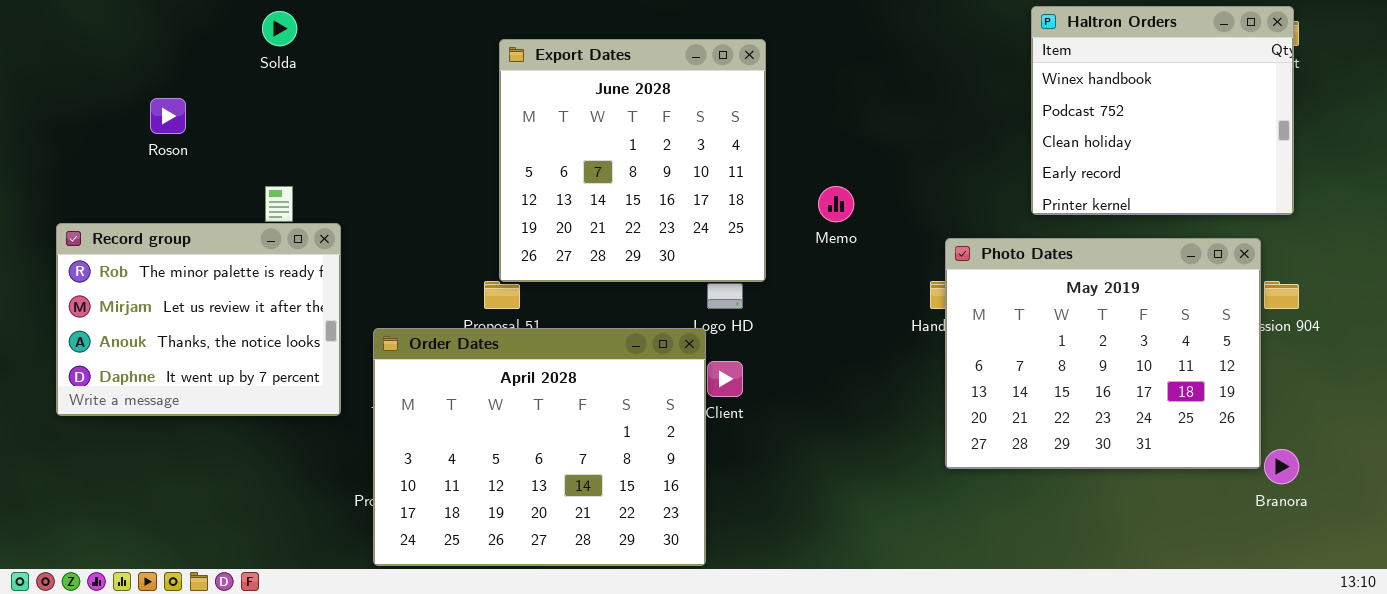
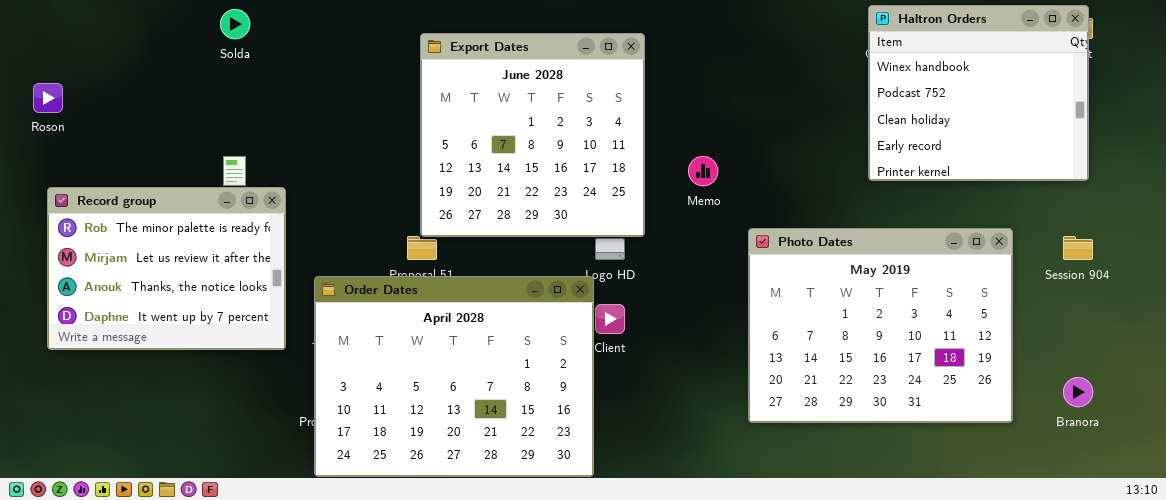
Roson: [150,98,186,134] -> [33,83,63,113], moved
Photo Dates: [945,238,1261,469] -> [748,228,1013,423], moved

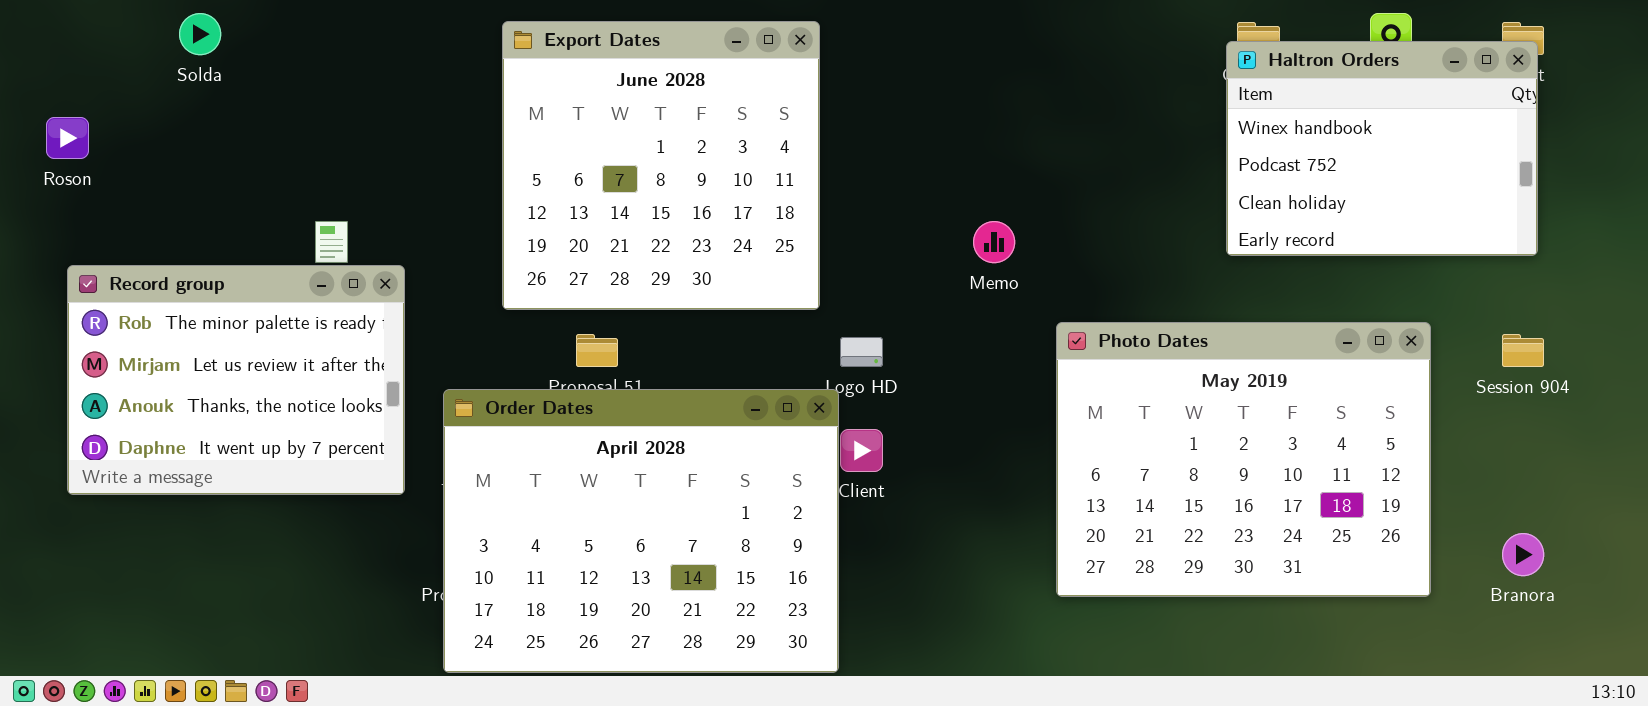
Haltron Orders: [868,5,1089,181] -> [1226,41,1538,256], resized
Solda: [220,9,250,39] -> [179,13,221,55], moved
Export Dates: [420,33,645,237] -> [502,21,820,310], moved

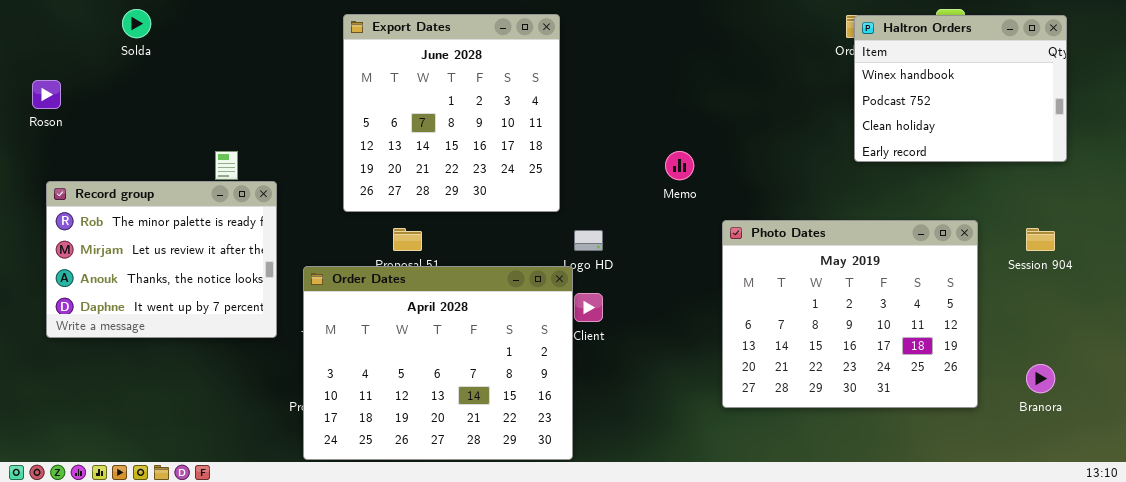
Haltron Orders: [1226,41,1538,256] -> [854,15,1067,162], moved

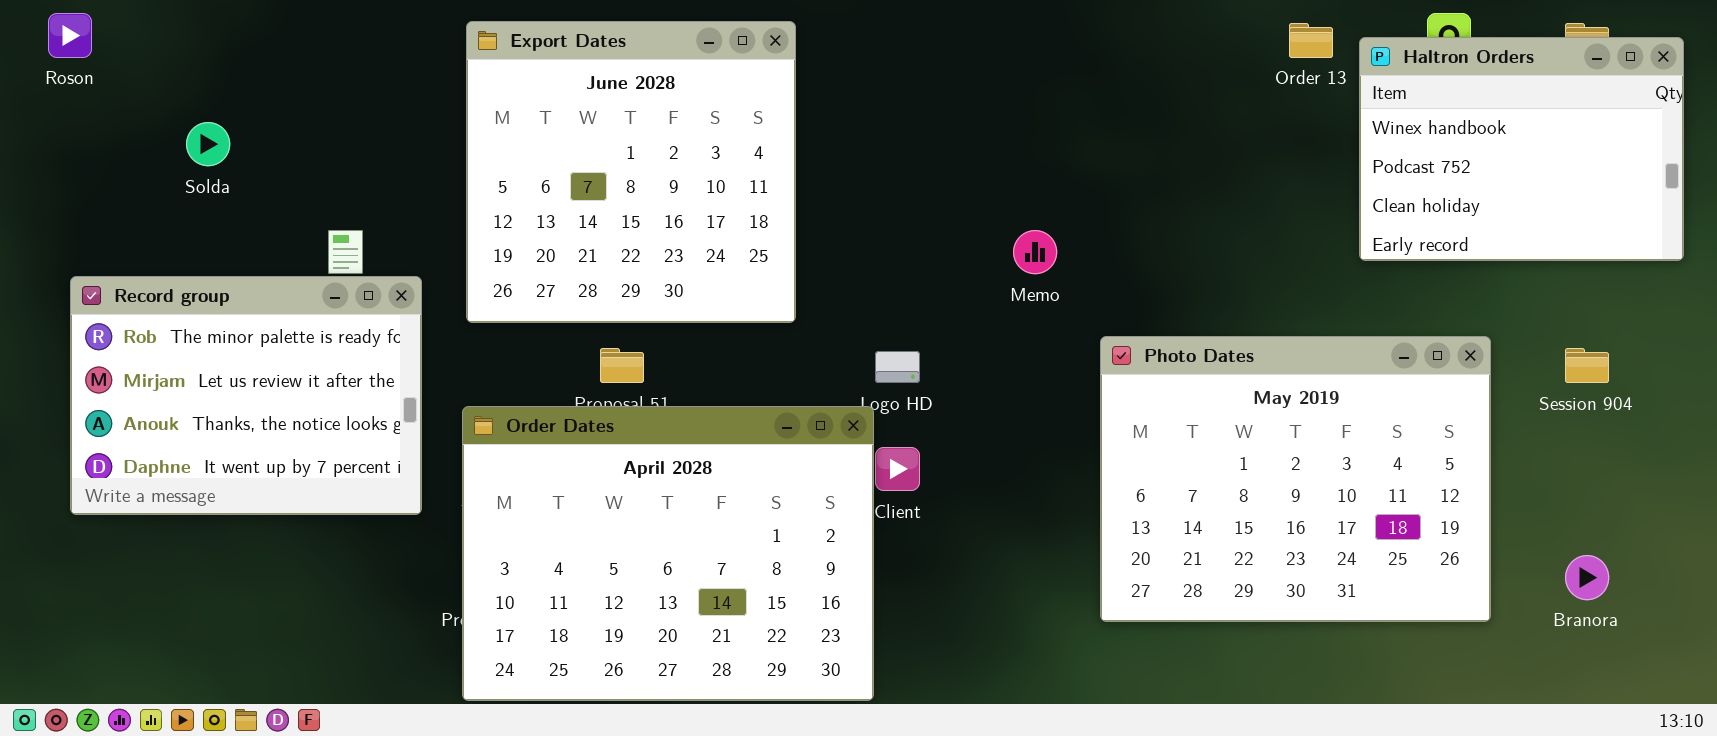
Solda: [122,9,151,38] -> [186,122,230,166], moved
Export Dates: [343,14,560,212] -> [466,21,796,323], moved
Haltron Orders: [854,15,1067,162] -> [1359,37,1684,261], moved
Roson: [32,80,61,109] -> [48,13,92,58], moved

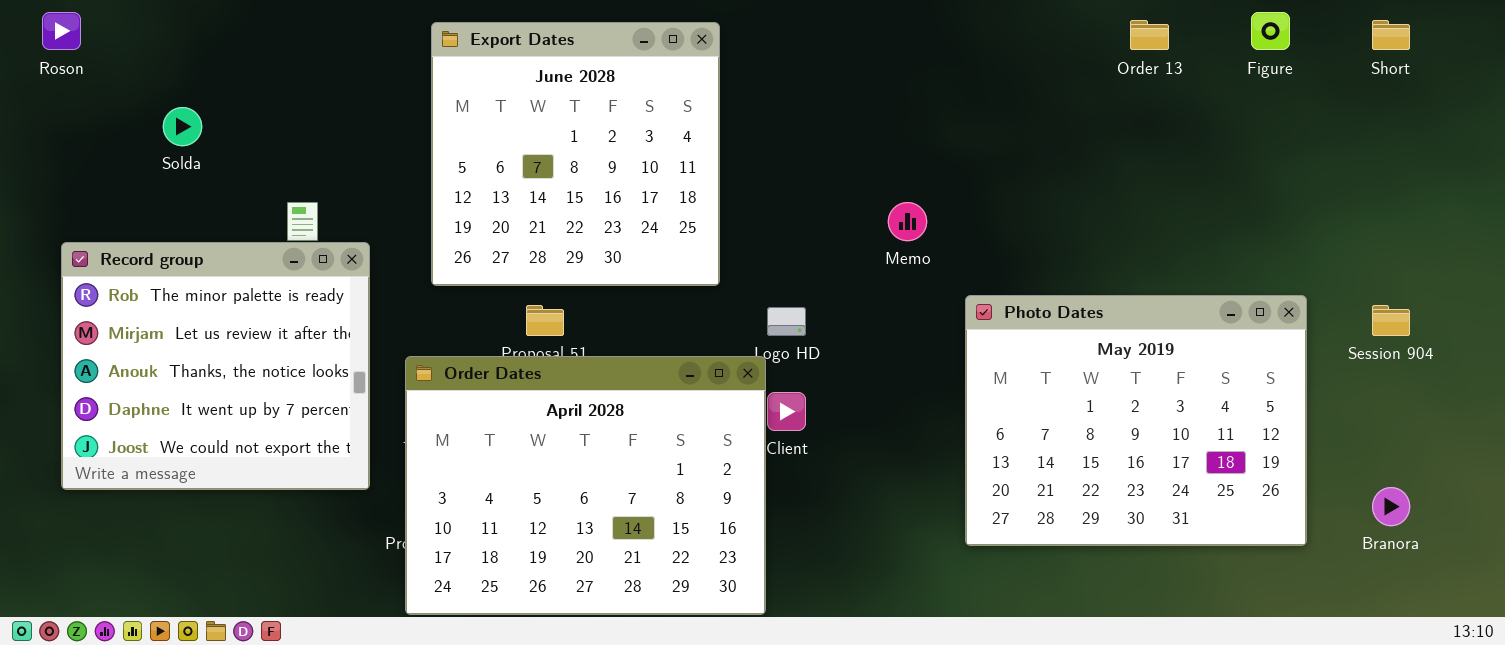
Export Dates: [466,21,796,323] -> [431,22,720,286], moved
Haltron Orders: [1359,37,1684,261] -> none, closed
Record group: [70,276,422,515] -> [61,242,370,490], resized

